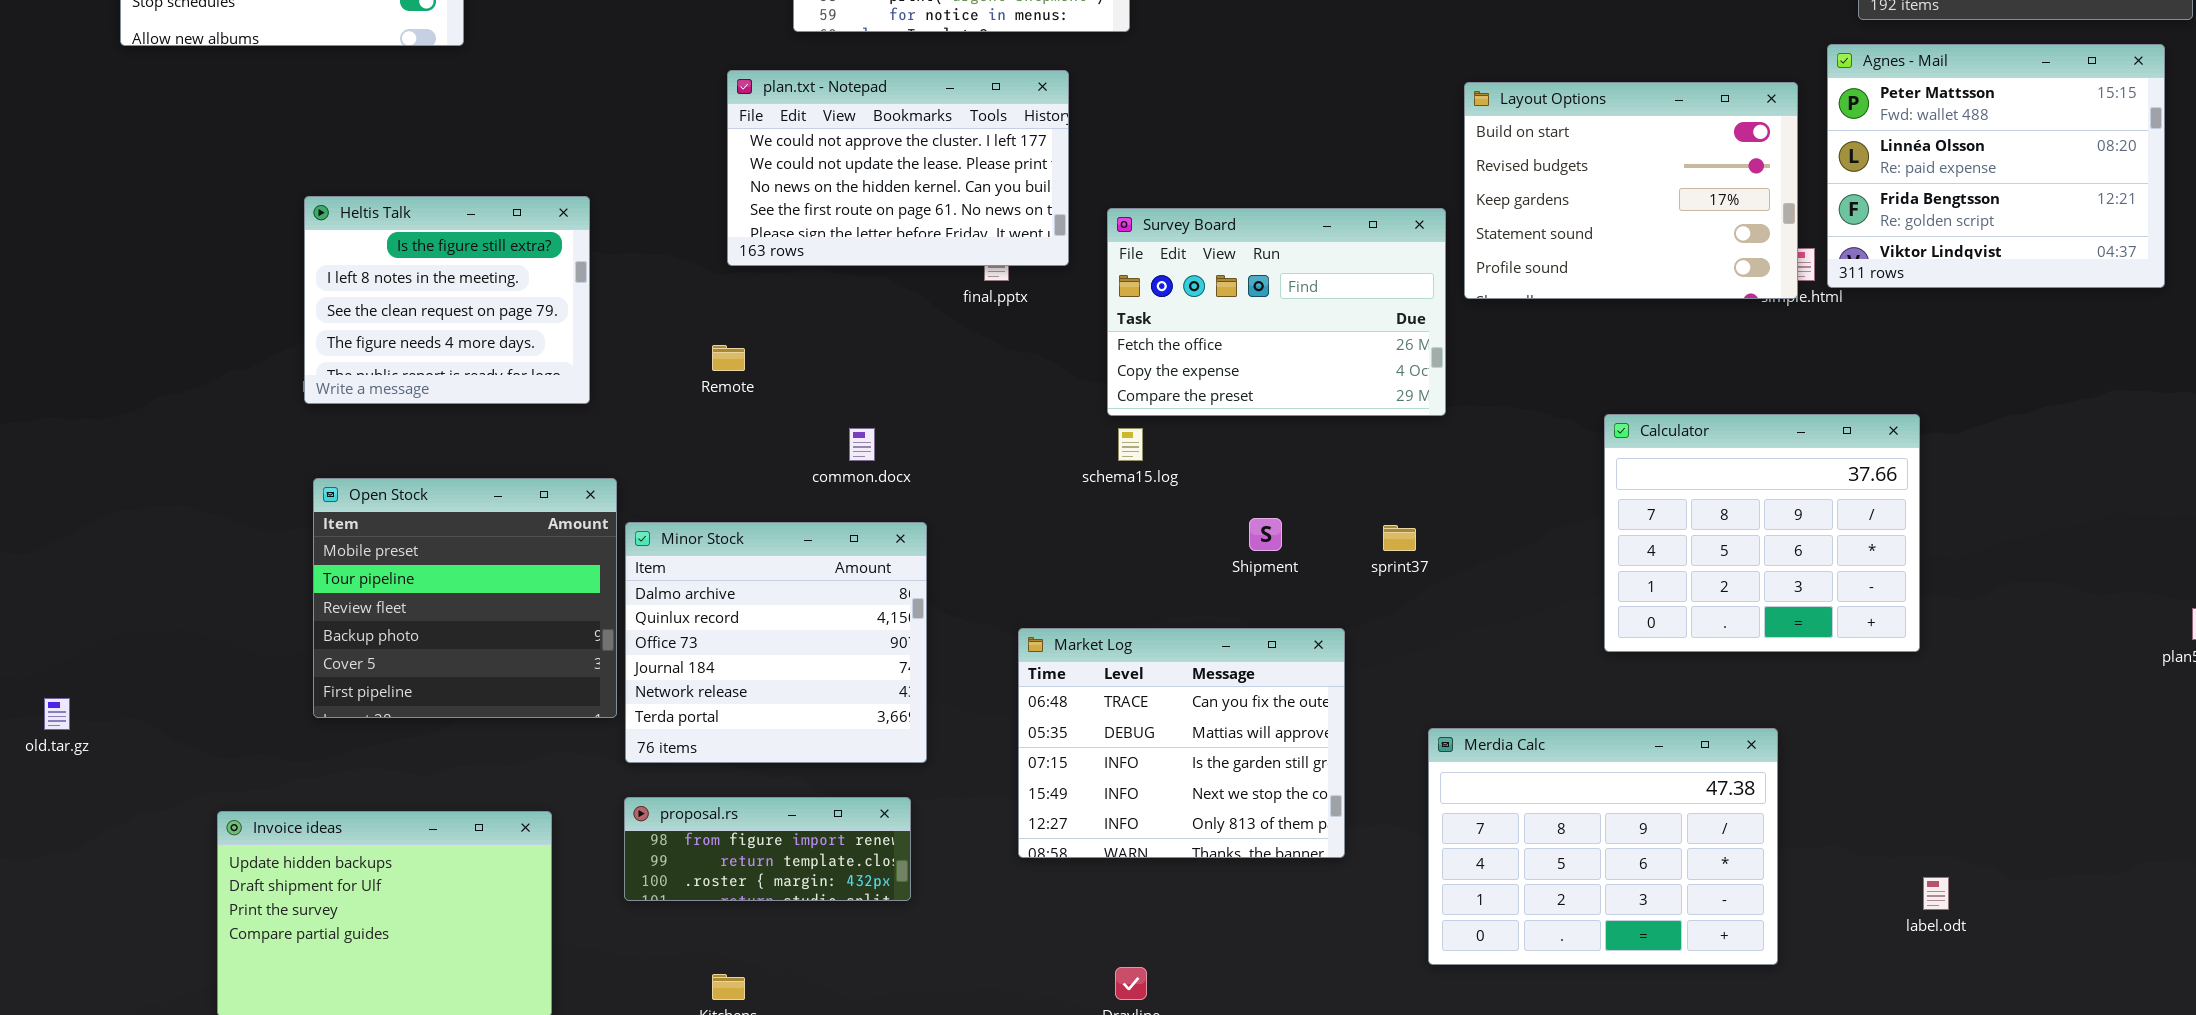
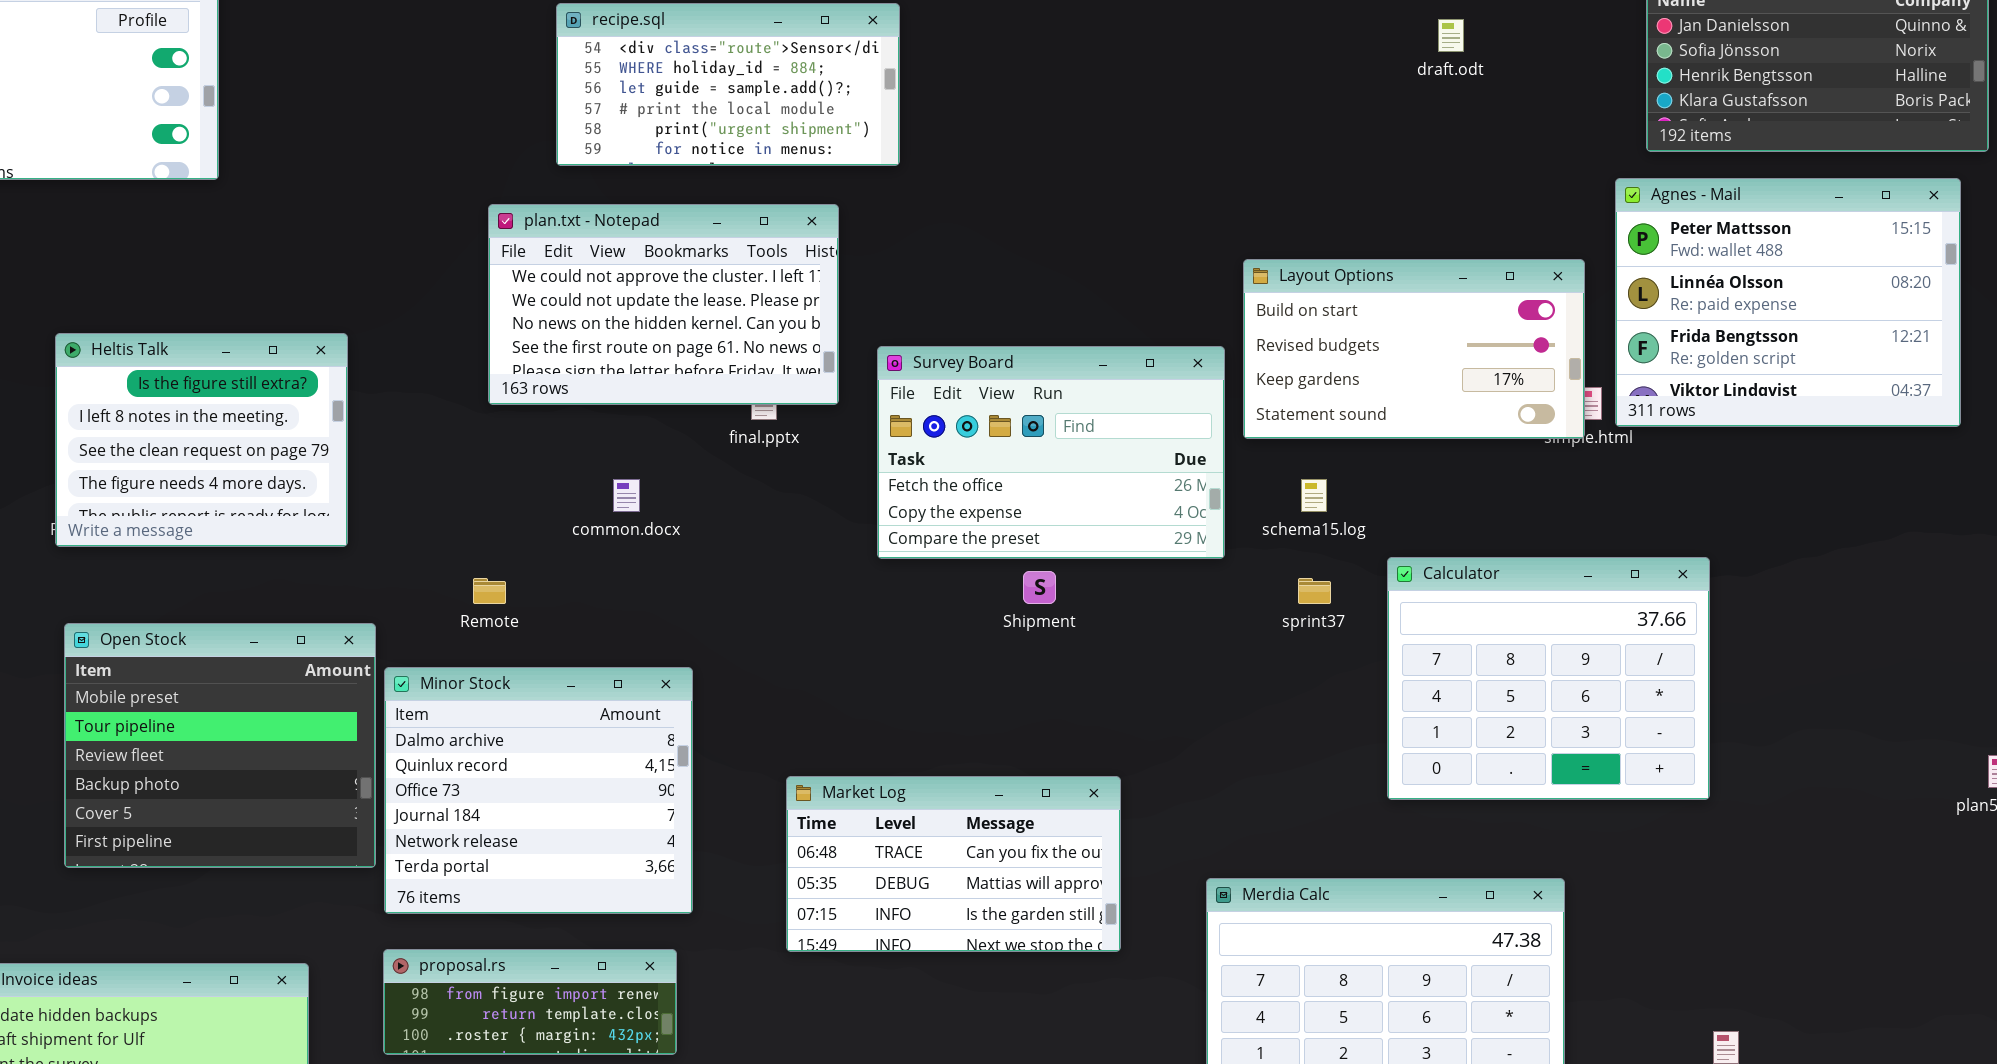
Layout Options: [1464,82,1798,299] -> [1243,259,1585,439], resized
Remote: [712,345,745,371] -> [473,578,506,604], moved
common.docx: [849,428,875,461] -> [613,479,640,512], moved
schema15.log: [1118,428,1143,461] -> [1301,479,1327,512], moved
Shipment: [1249,518,1282,551] -> [1023,571,1056,604], moved
sprint37: [1383,525,1416,551] -> [1298,578,1331,604], moved
Market Log: [1018,628,1345,858] -> [786,776,1121,952], resized

